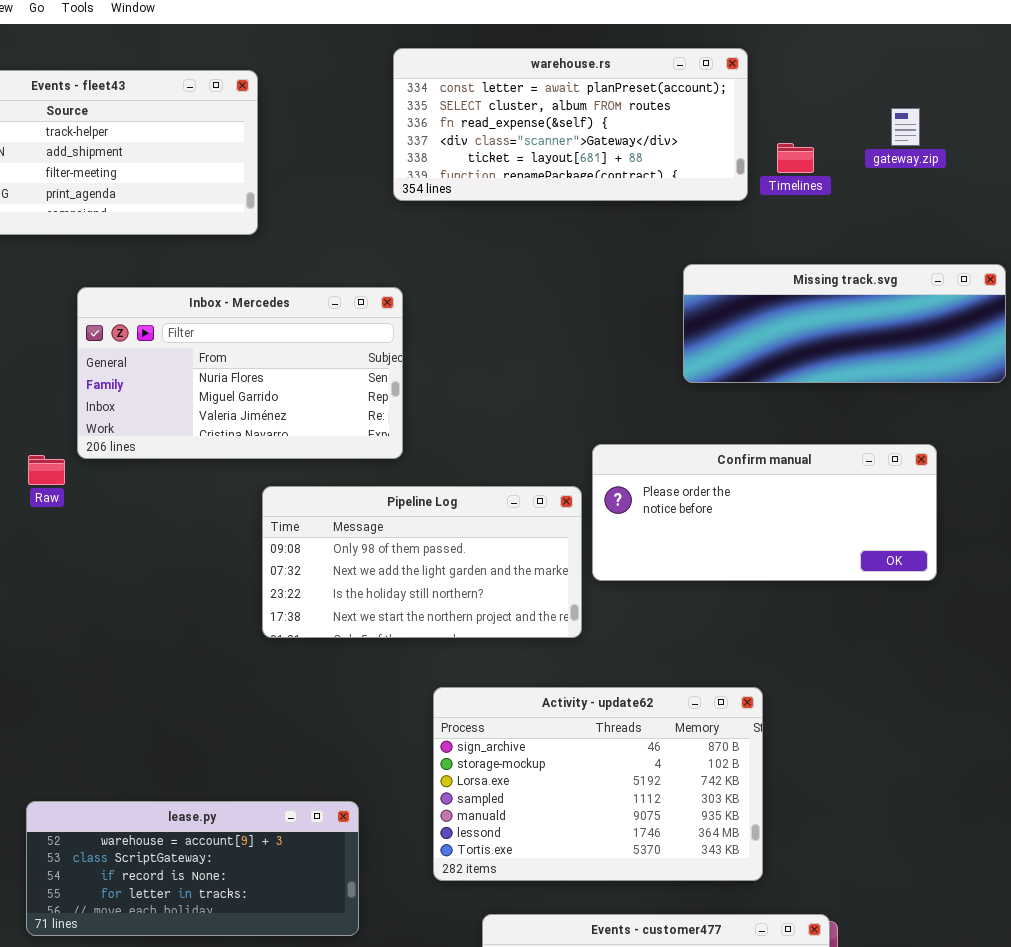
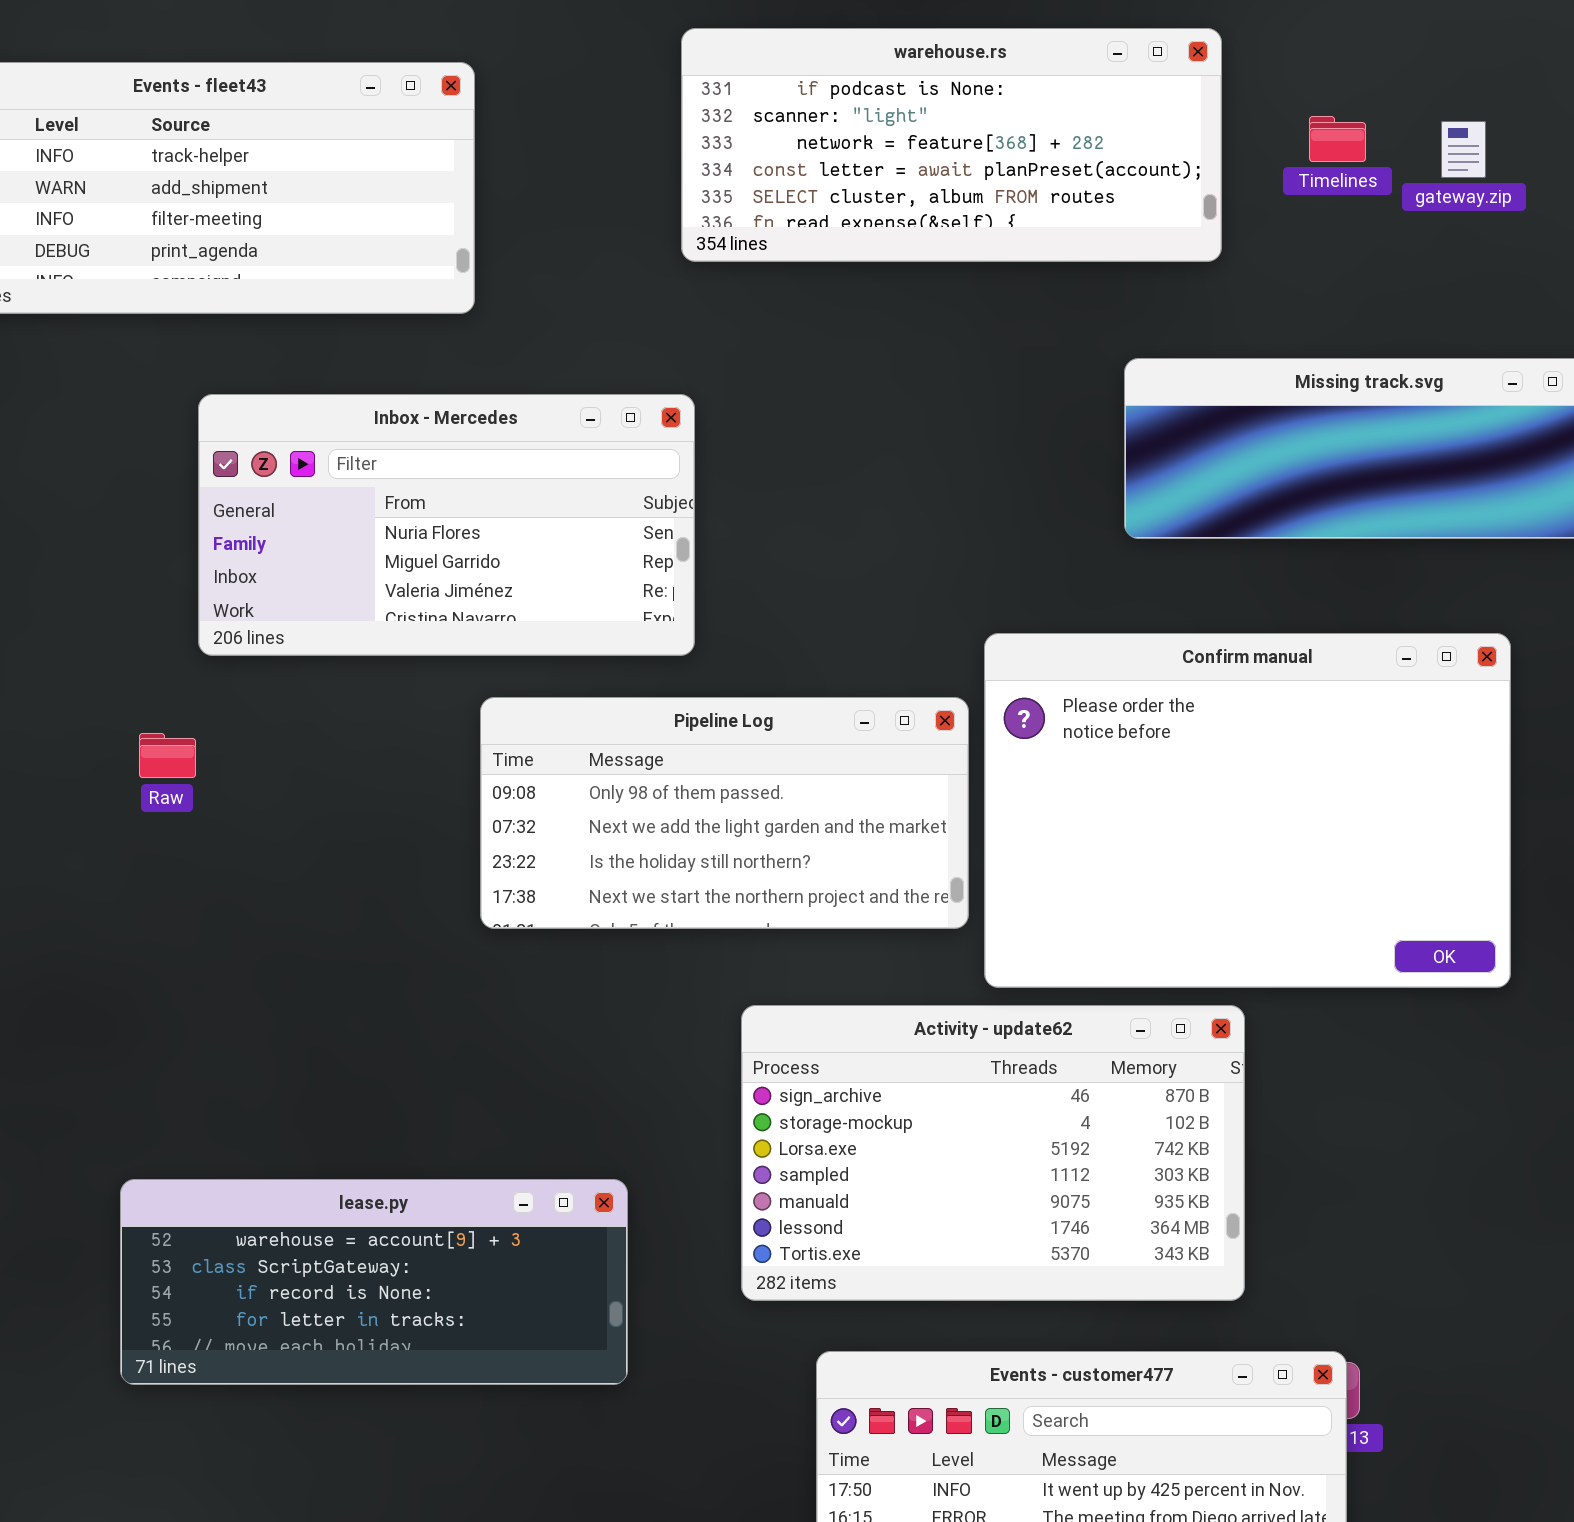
warehouse.rs: [393,48,748,201] -> [681,28,1222,262], scrolled up 3 rows
Timelines: [777,143,814,173] -> [1309,116,1366,162], moved
Confirm manual: [592,444,937,581] -> [984,633,1511,988], resized
Raw: [28,455,65,485] -> [139,733,196,778], moved

